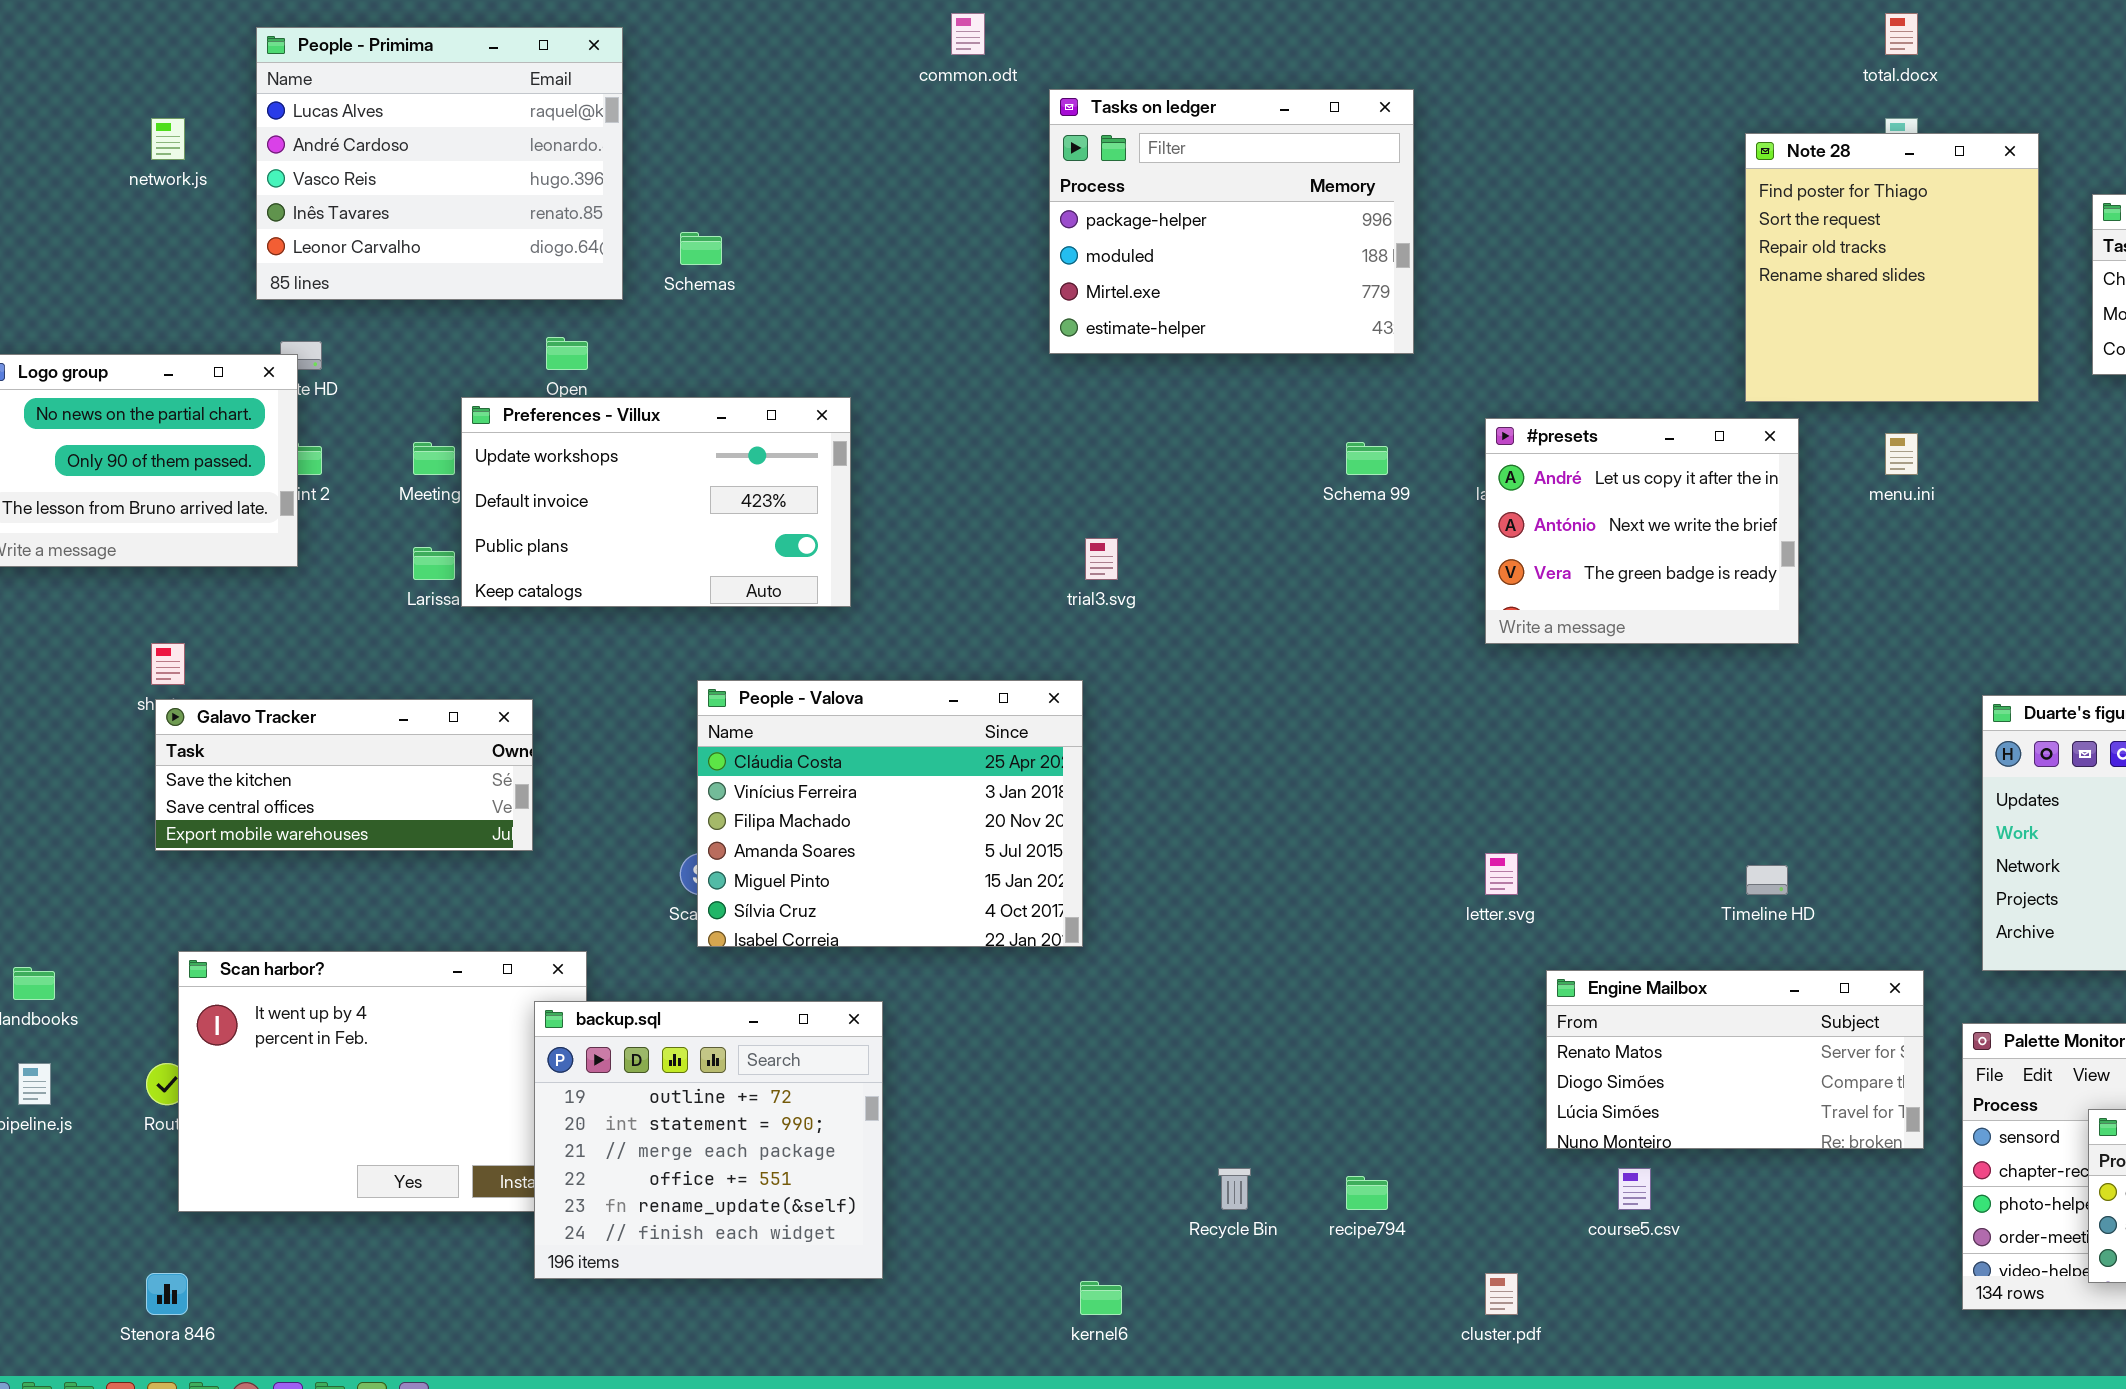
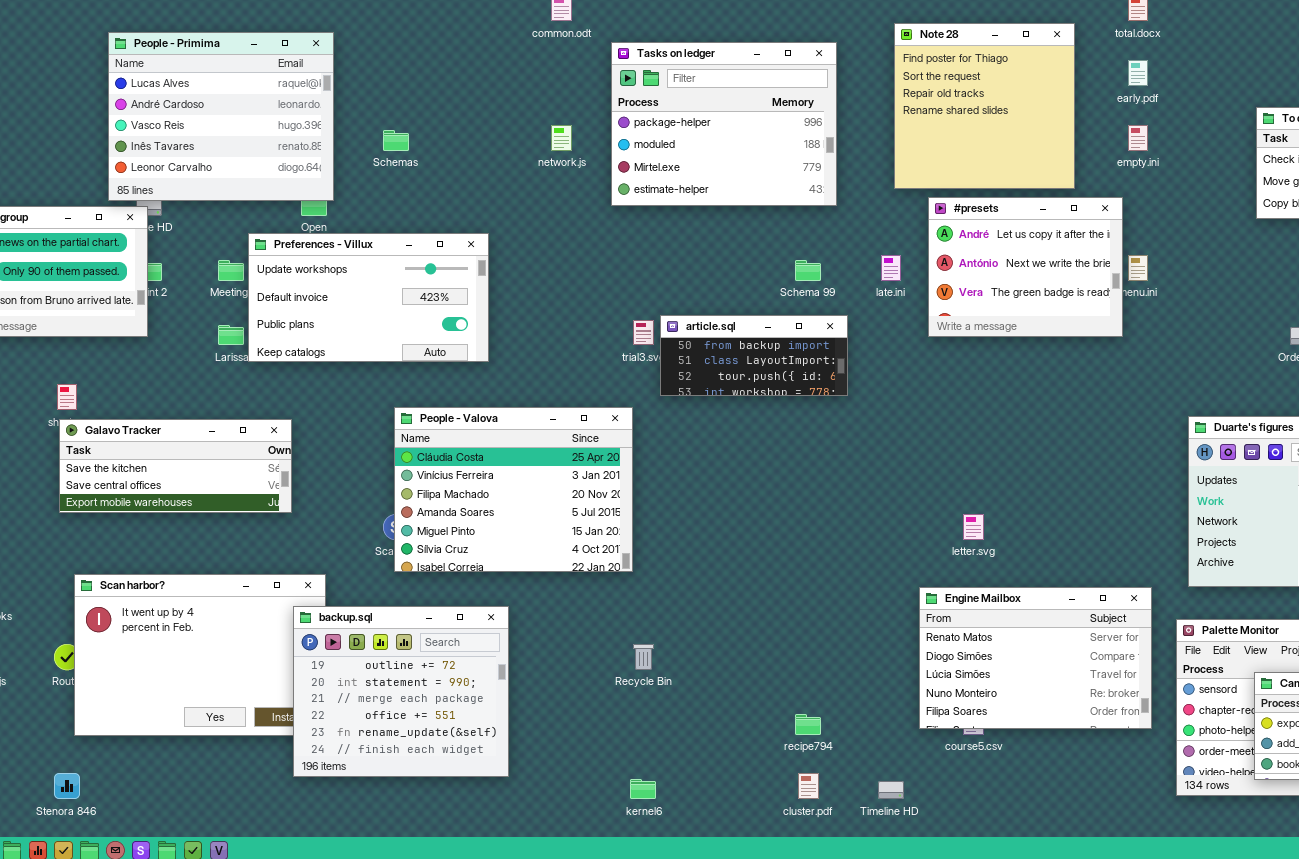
People - Primima: [256,27,623,300] -> [108,32,334,201], moved
network.js: [151,118,185,160] -> [551,125,572,151], moved
Note 28: [1745,133,2039,402] -> [894,23,1075,189], moved
#presets: [1485,418,1799,644] -> [928,197,1123,337], moved
article.sql: none -> [660,315,848,396], opened
letter.svg: [1485,853,1518,895] -> [963,514,984,540], moved
Timeline HD: [1746,865,1788,895] -> [878,781,904,799], moved
Engine Mailbox: [1546,970,1924,1149] -> [919,587,1152,729], resized
Recycle Bin: [1218,1168,1251,1210] -> [633,644,654,670], moved
cluster.pdf: [1485,1273,1518,1315] -> [798,773,819,799], moved

